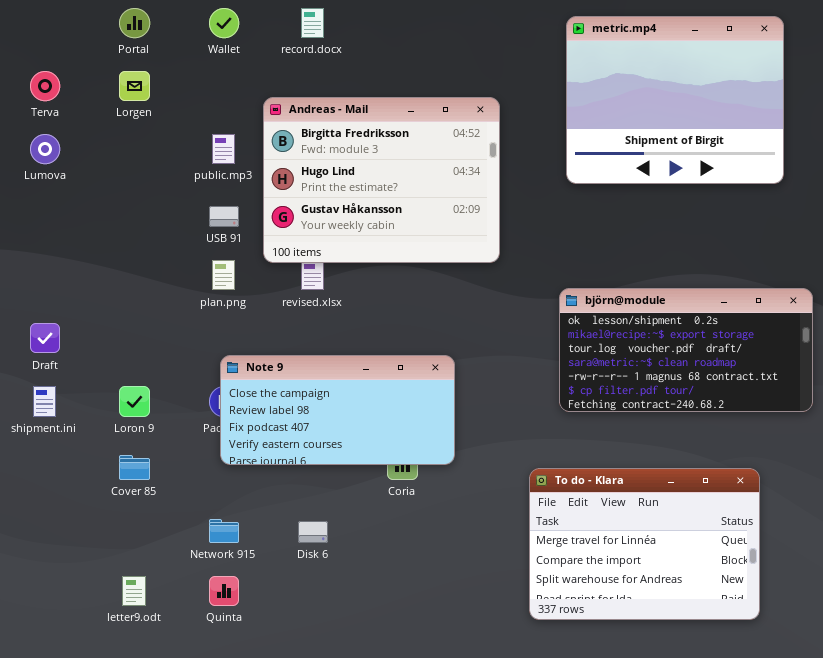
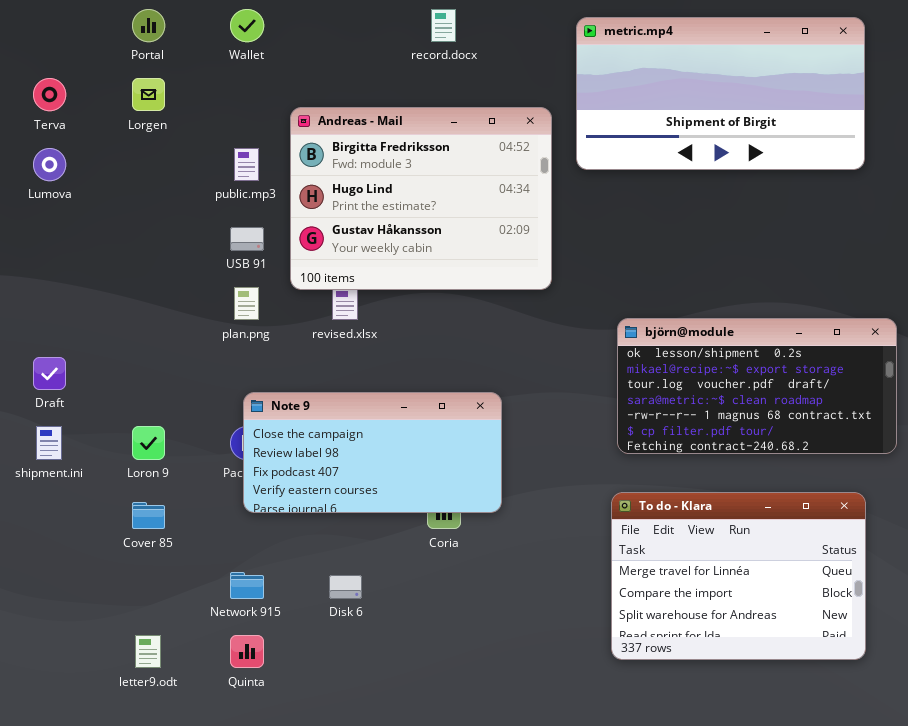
record.docx: [301,8,324,38] -> [431,9,456,42], moved
metric.mp4: [566,16,784,184] -> [576,17,865,170], resized
To do - Klara: [529,468,760,620] -> [611,492,866,660], moved

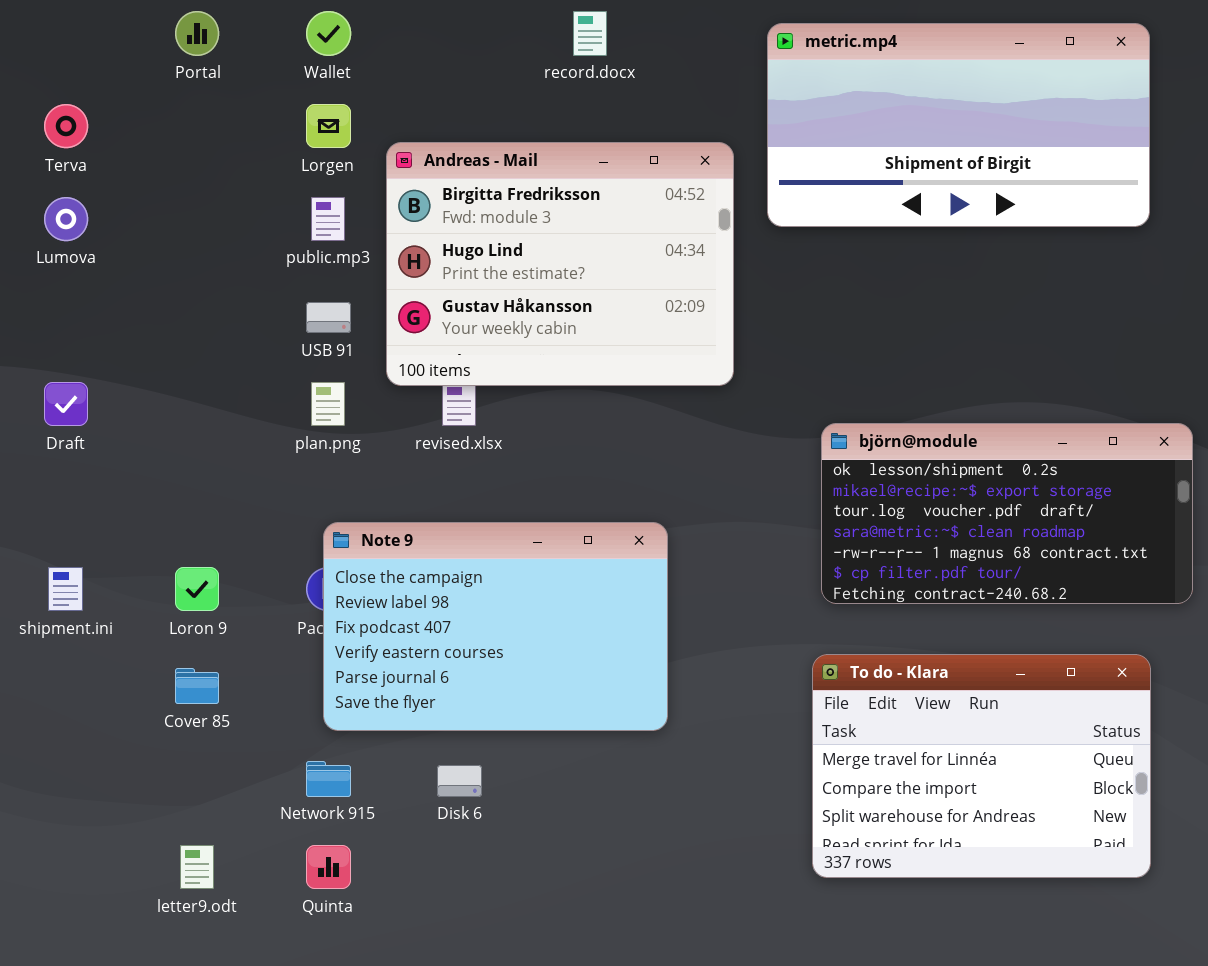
Lorgen: [132,78,165,111] -> [306,104,351,148], moved
Draft: [33,357,66,390] -> [44,382,88,426], moved
Note 9: [243,392,502,513] -> [323,522,668,731], resized

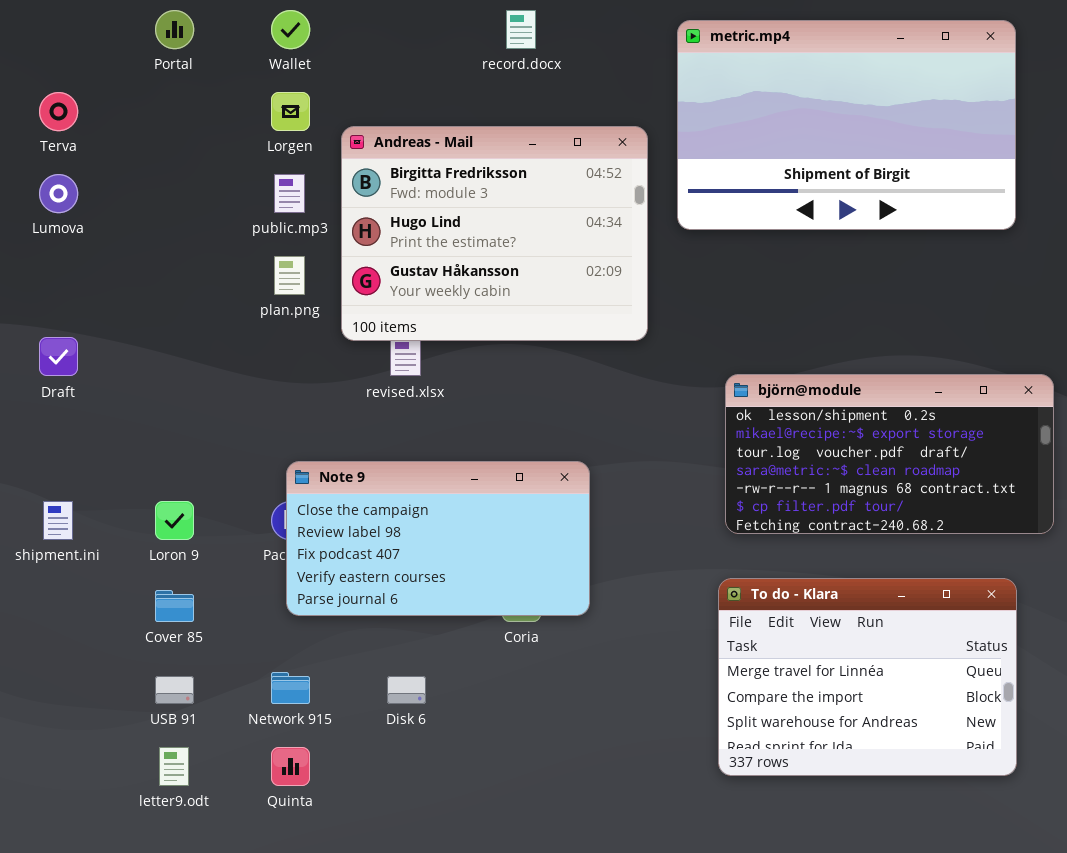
metric.mp4: [767,23,1150,227] -> [677,20,1016,230], resized
USB 91: [306,302,351,333] -> [155,676,194,704], moved
plan.png: [311,382,345,426] -> [274,256,305,295], moved
Note 9: [323,522,668,731] -> [286,461,590,616], resized

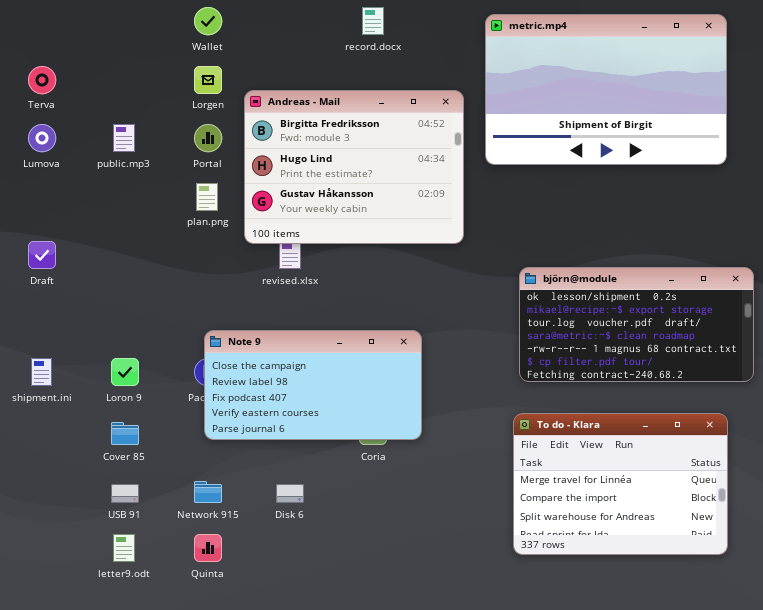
Portal: [155,10,194,49] -> [194,124,222,152], moved
public.mp3: [274,174,305,213] -> [113,124,135,152], moved

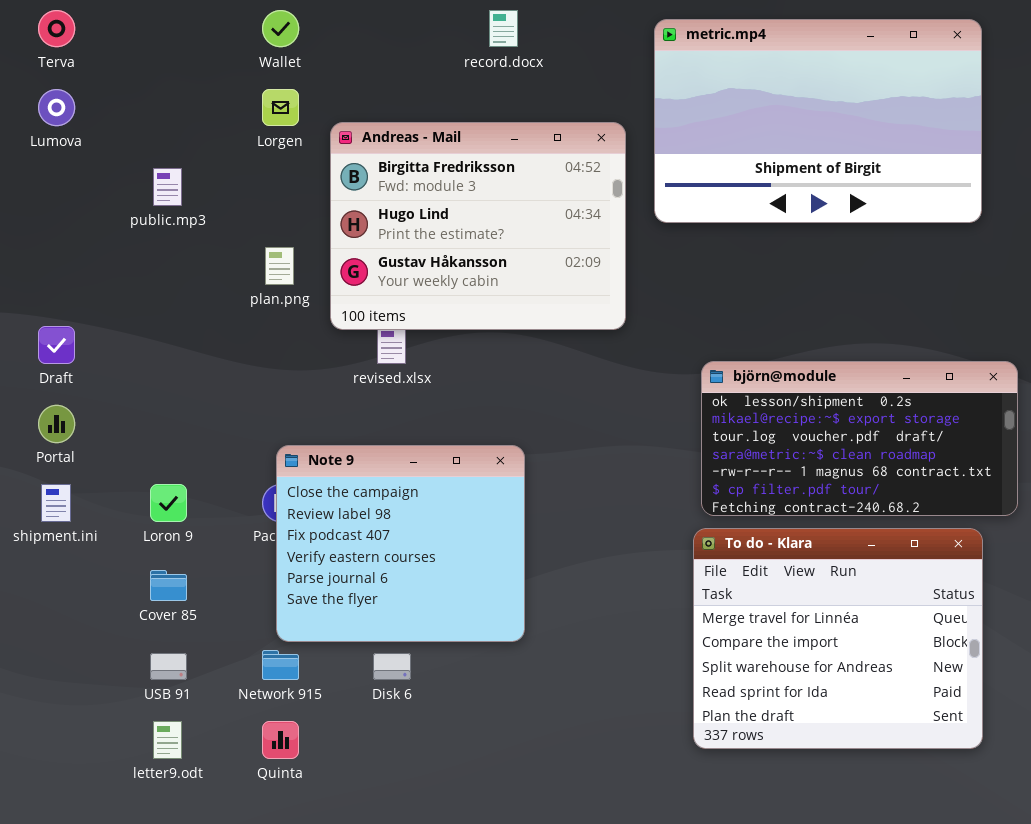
Terva: [28,66,56,94] -> [38,10,75,47], moved
Lumova: [28,124,56,152] -> [38,89,75,126], moved
Portal: [194,124,222,152] -> [38,405,75,443], moved
Note 9: [204,330,422,440] -> [276,445,525,642], resized
To do - Klara: [513,413,728,555] -> [693,528,983,749], resized

